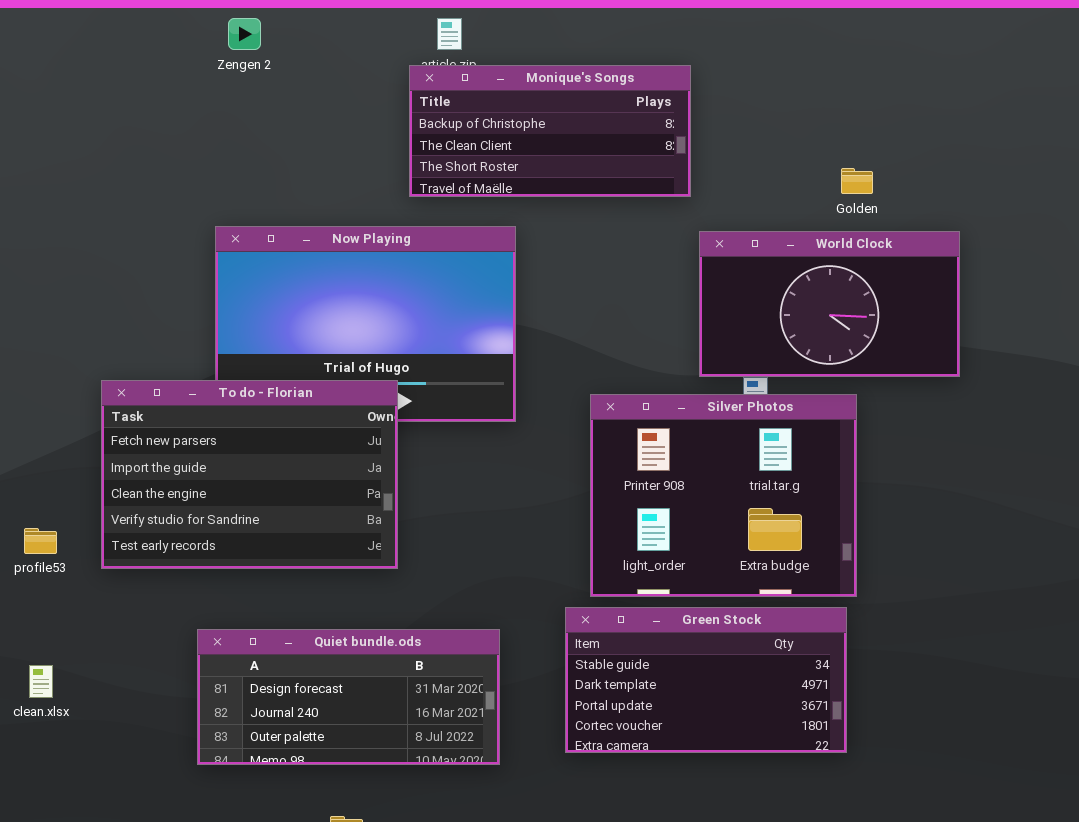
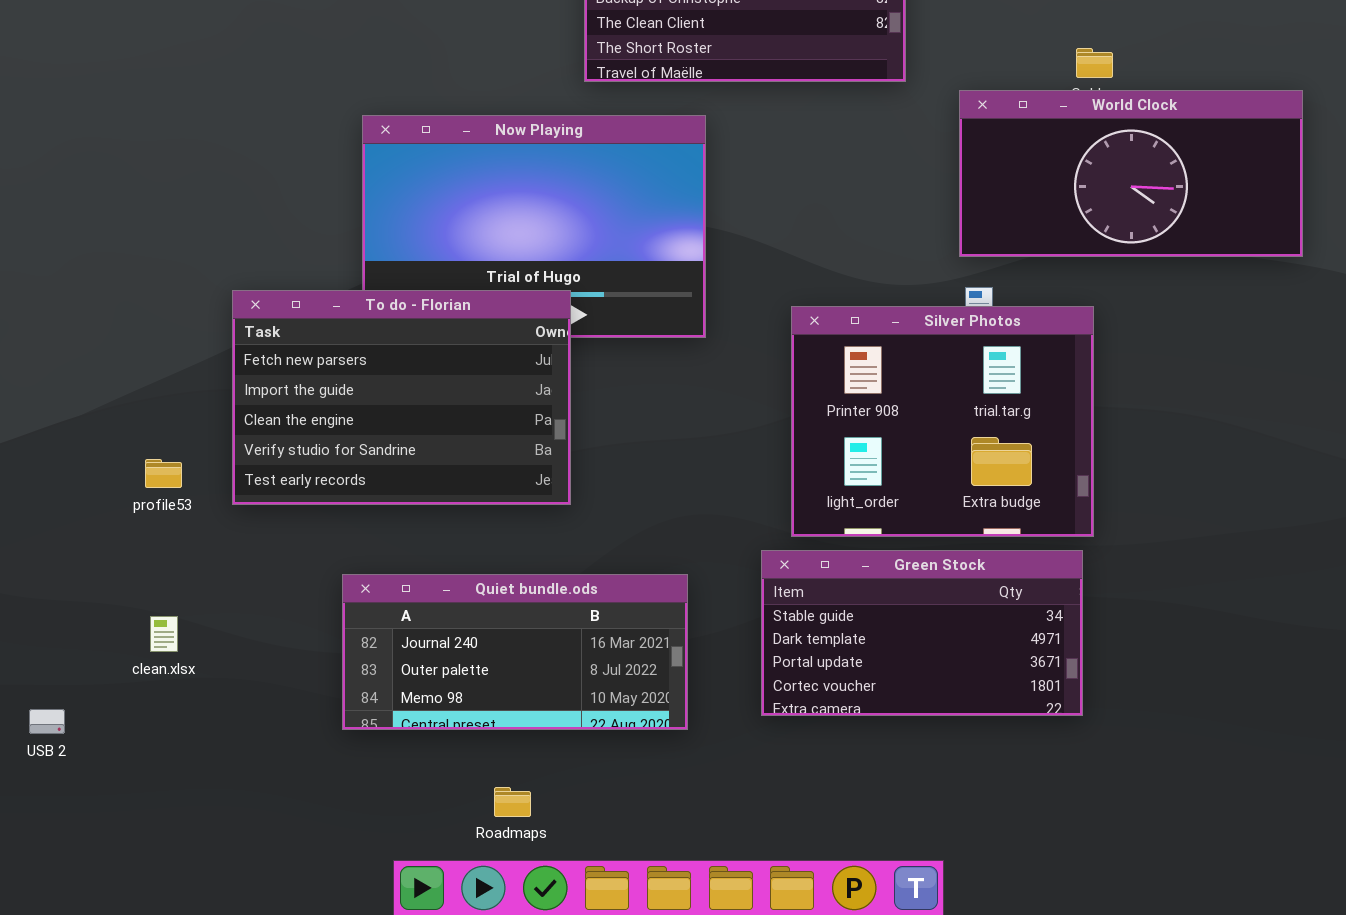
World Clock: [699,231,960,377] -> [959,90,1303,257], moved, resized
Quiet bundle.ods: [197,629,500,765] -> [342,574,688,730], scrolled down 1 row

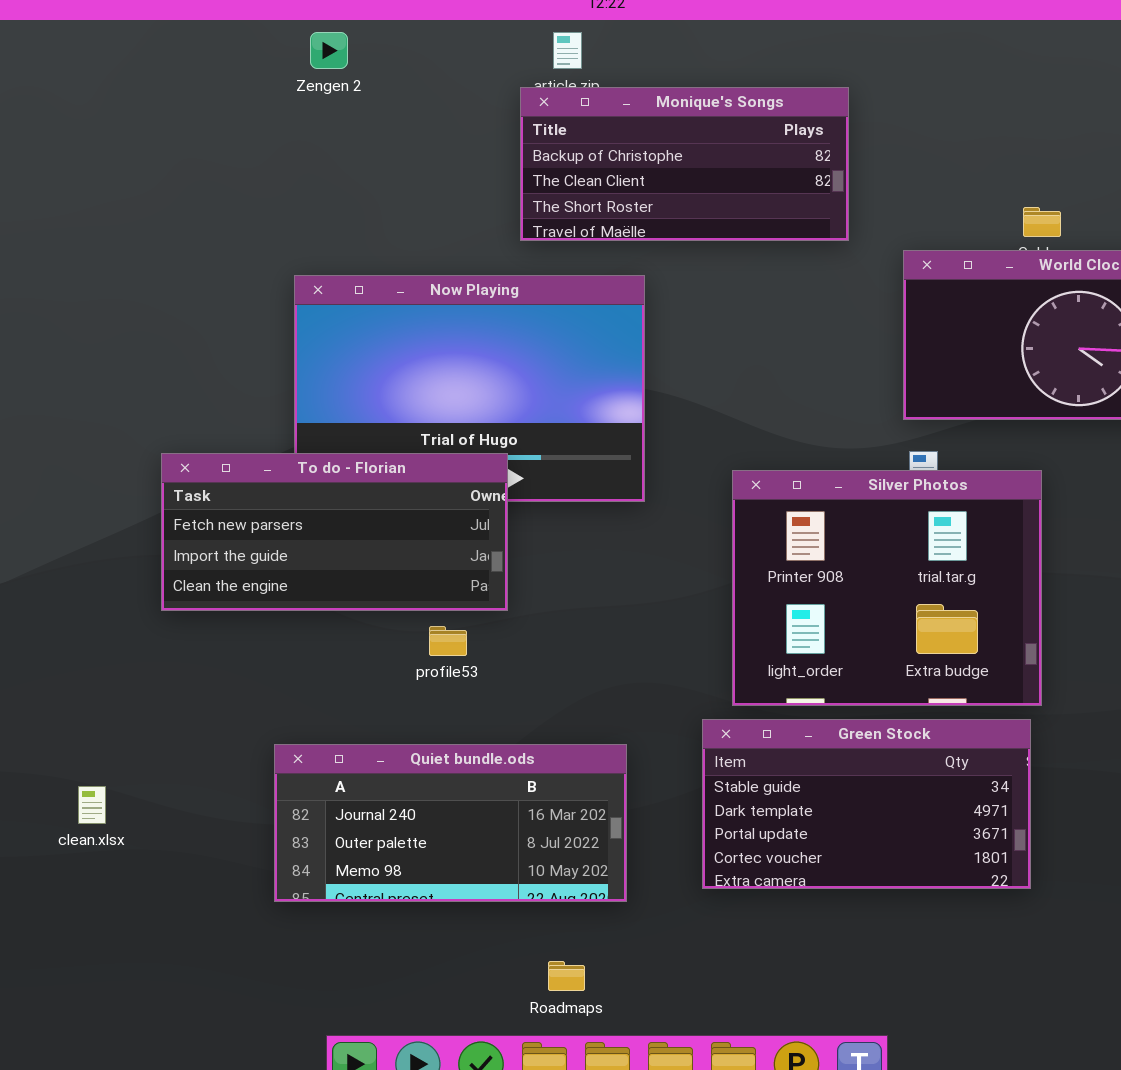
To do - Florian: [232,290,571,505] -> [161,453,508,611], resized
profile53: [145,459,182,488] -> [429,626,467,656], moved
Roadmaps: [494,787,531,817] -> [548,961,585,991], moved

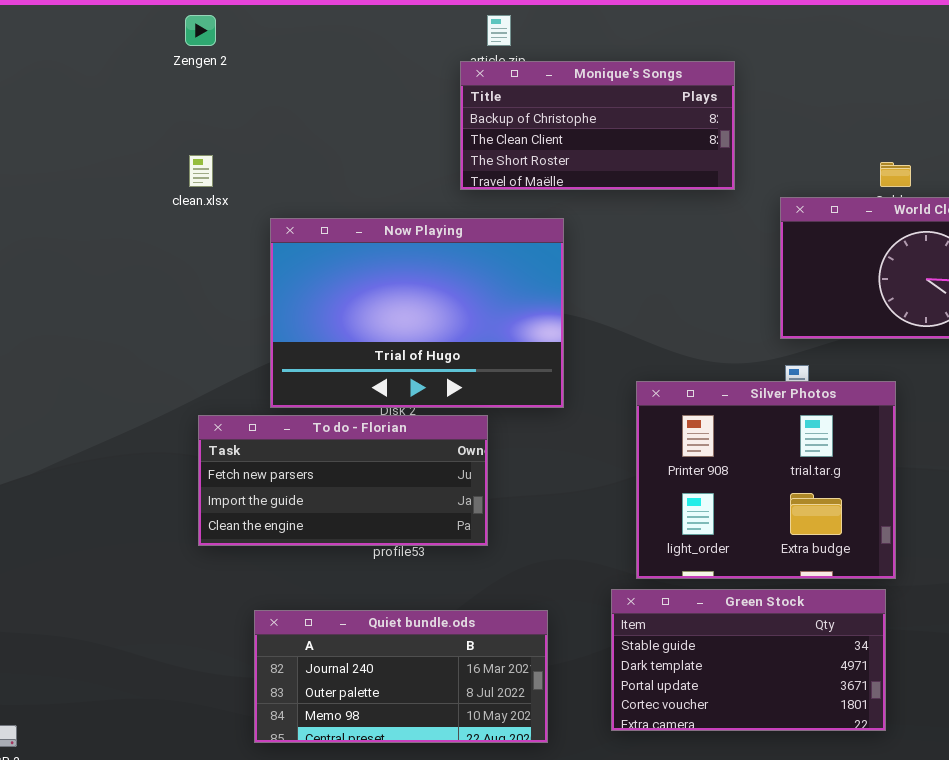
Zengen 2: [310,32,348,69] -> [185,15,216,46], moved
To do - Florian: [161,453,508,611] -> [198,415,488,546], moved
clean.xlsx: [78,786,106,824] -> [189,155,213,187], moved

